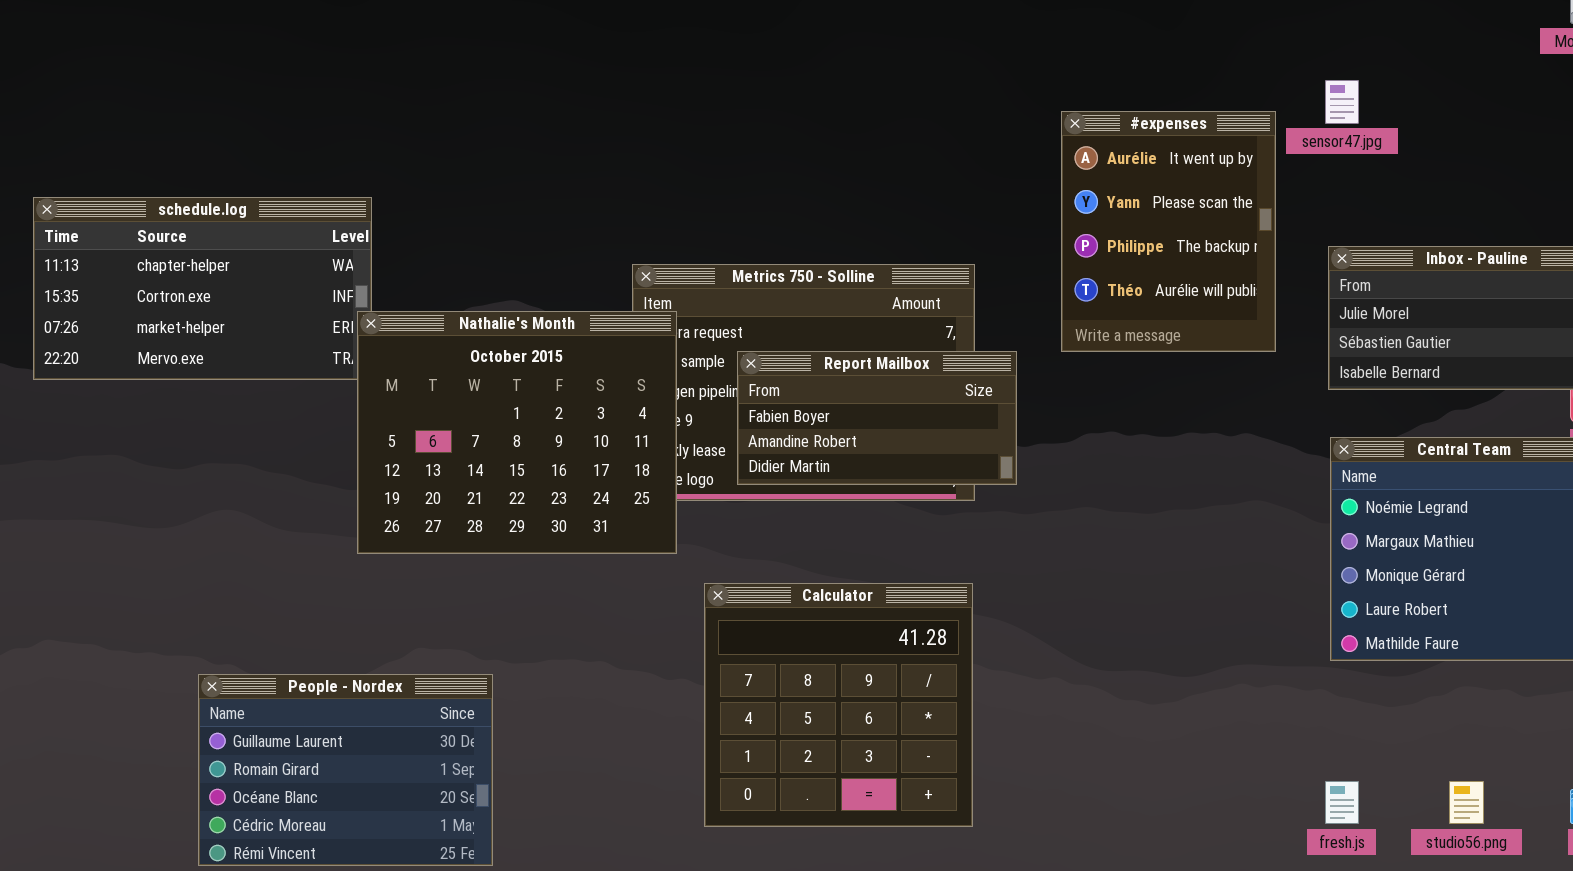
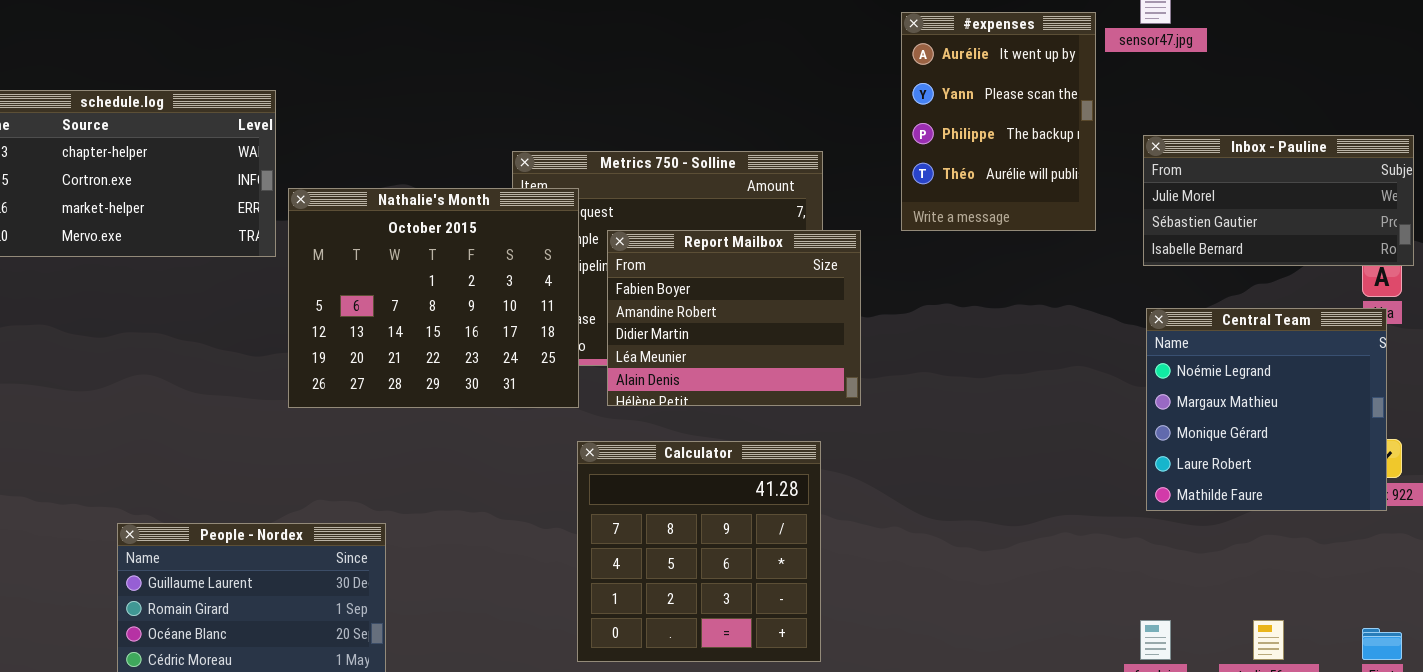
Nathalie's Month: [357,311,677,554] -> [288,188,579,408], moved
Report Mailbox: [737,351,1017,485] -> [607,230,861,406], resized

